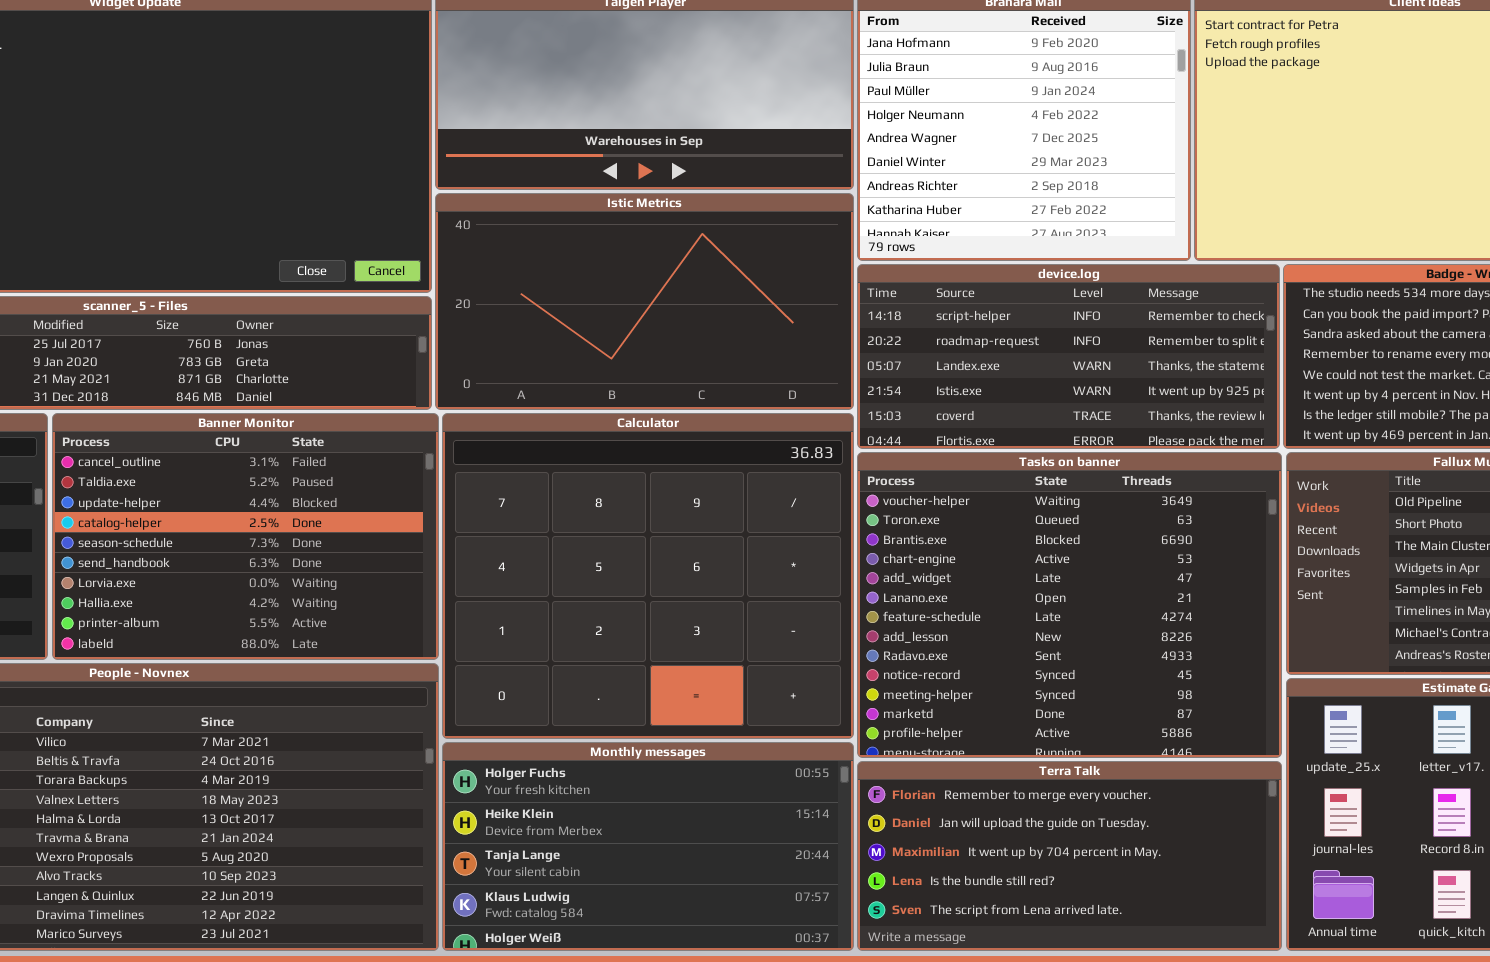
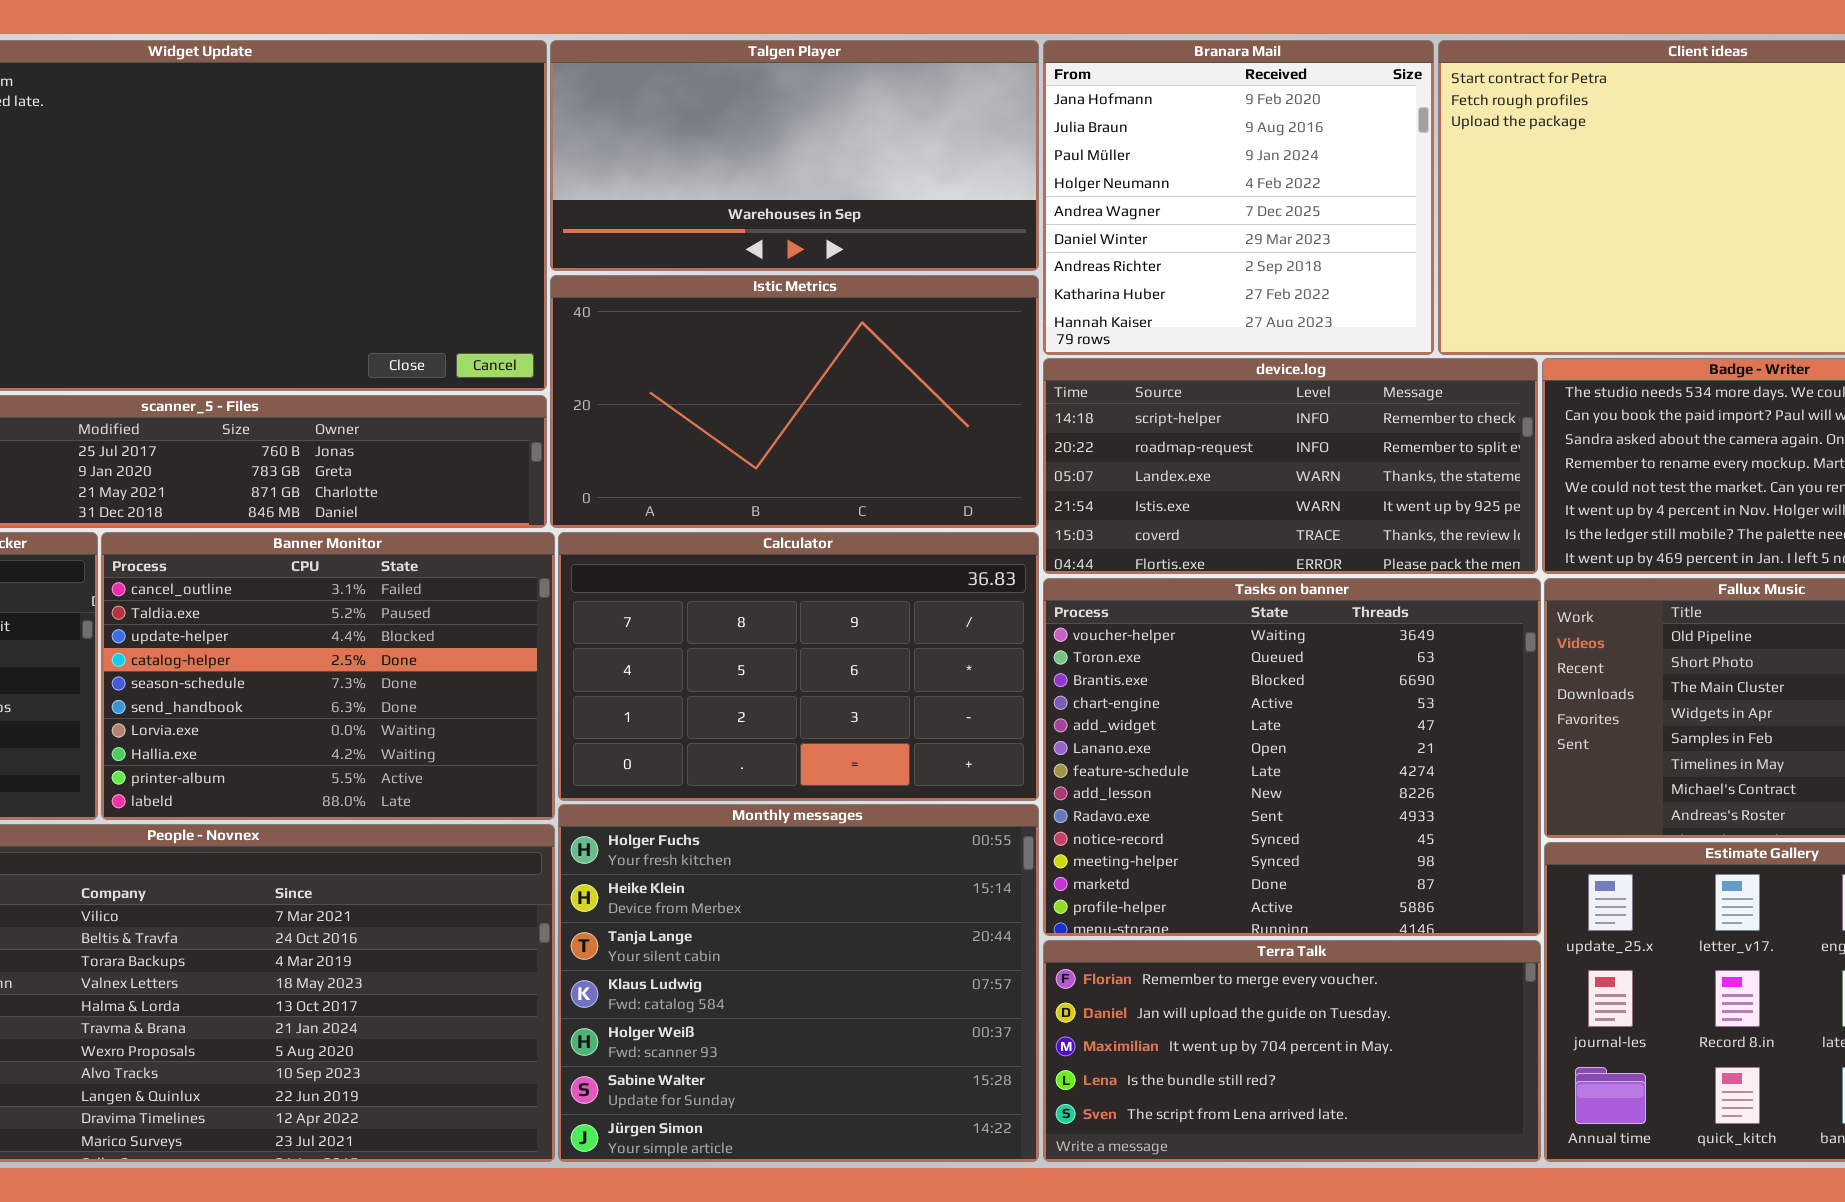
Calculator: [442,413,854,739] -> [558,532,1039,801], resized
Monthly messages: [442,742,854,951] -> [558,804,1039,1162], resized

